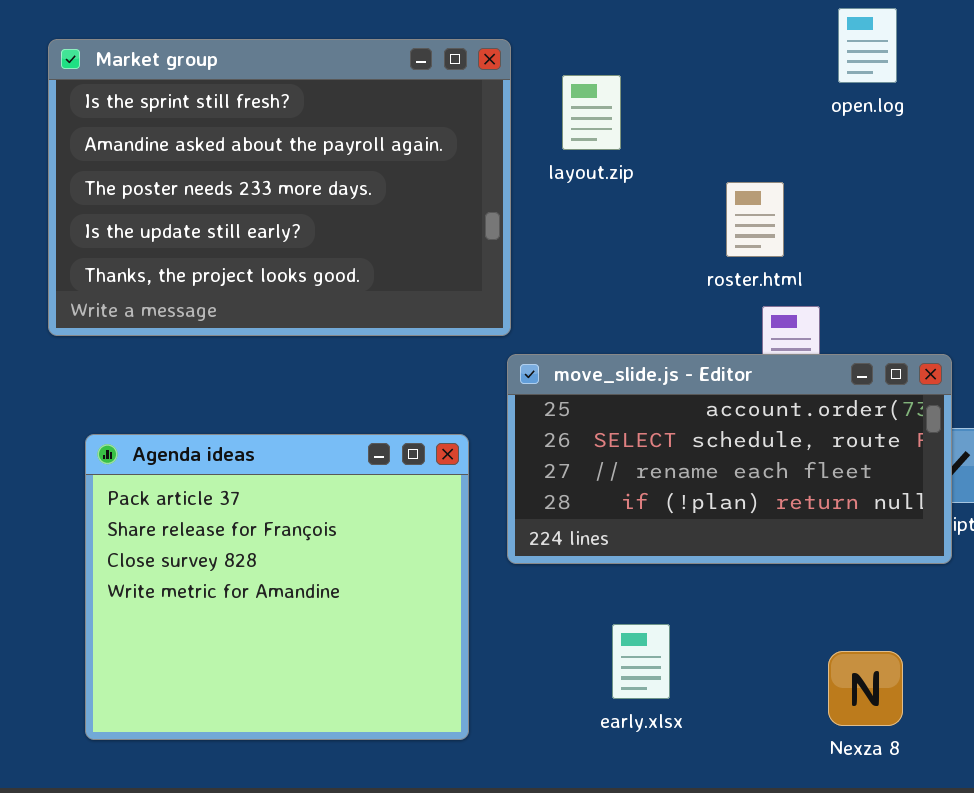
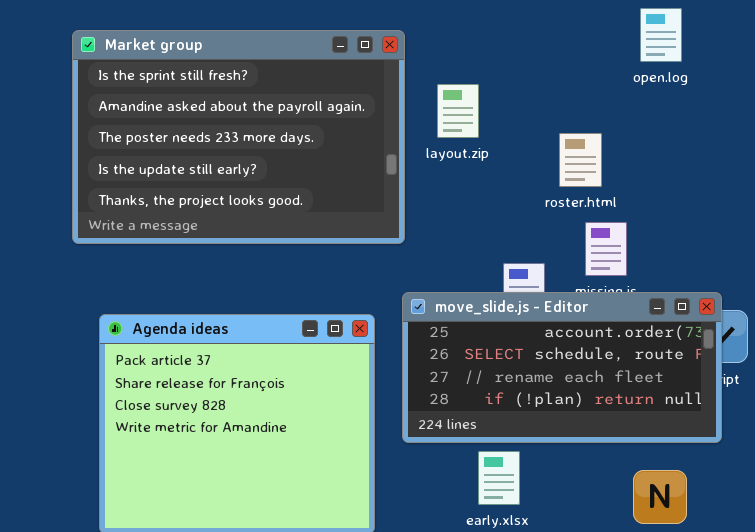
layout.zip: [562,75,621,150] -> [437,84,479,138], moved
move_slide.js - Editor: [507,354,952,564] -> [402,292,722,443], moved

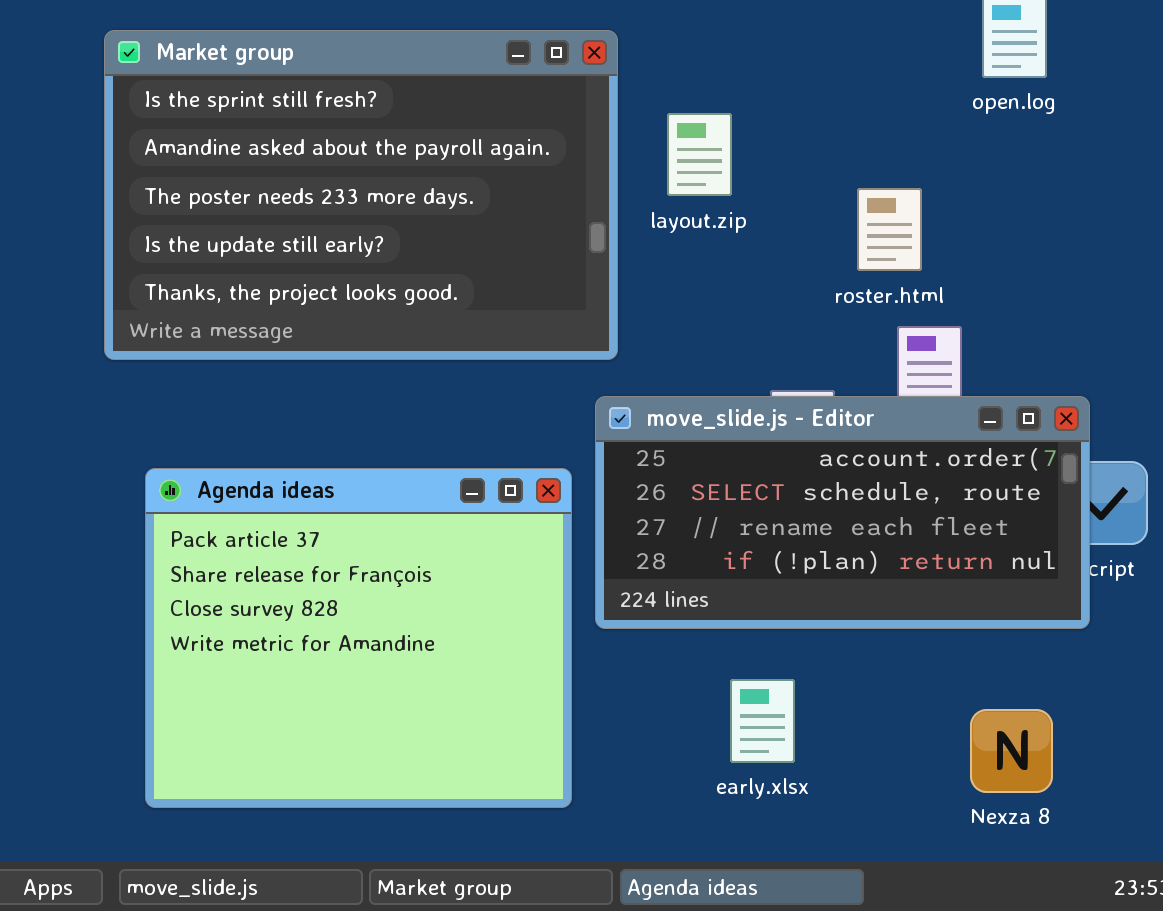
move_slide.js - Editor: [402,292,722,443] -> [595,396,1090,629], moved

